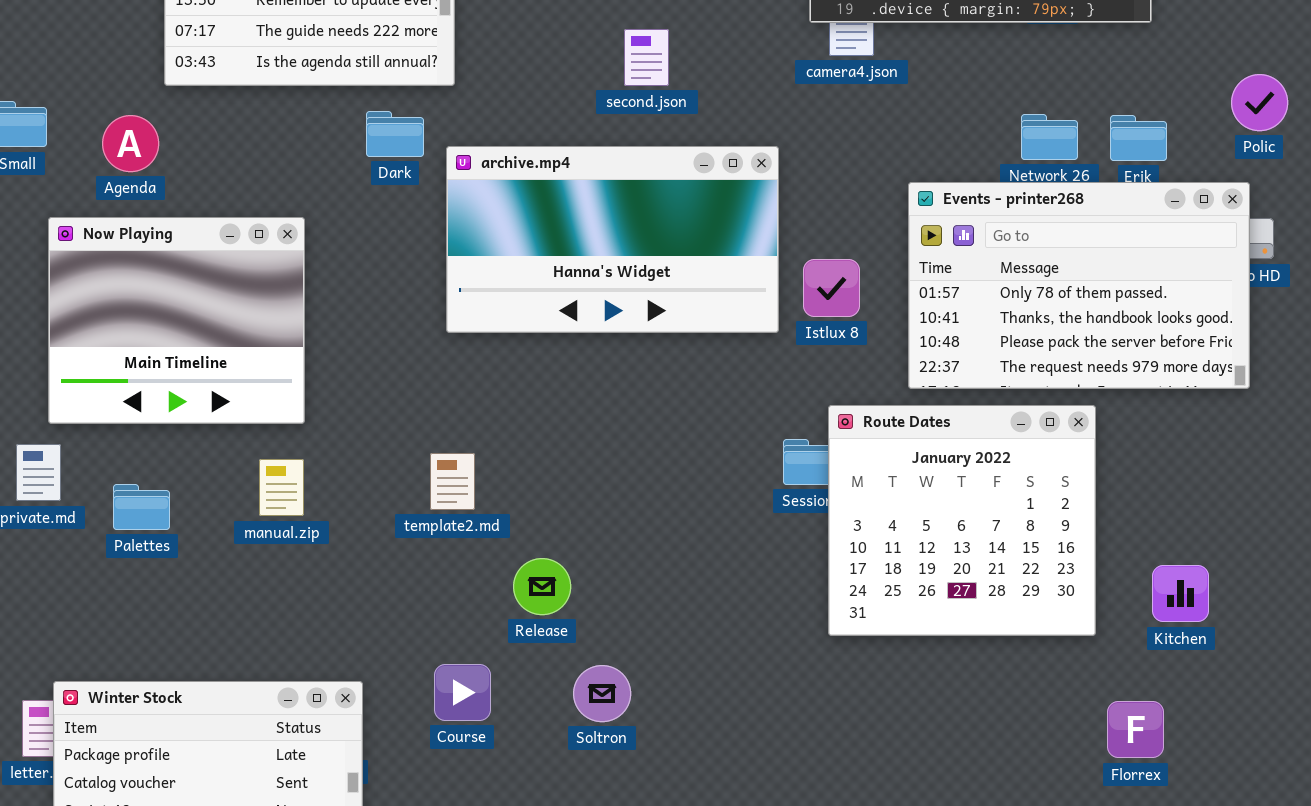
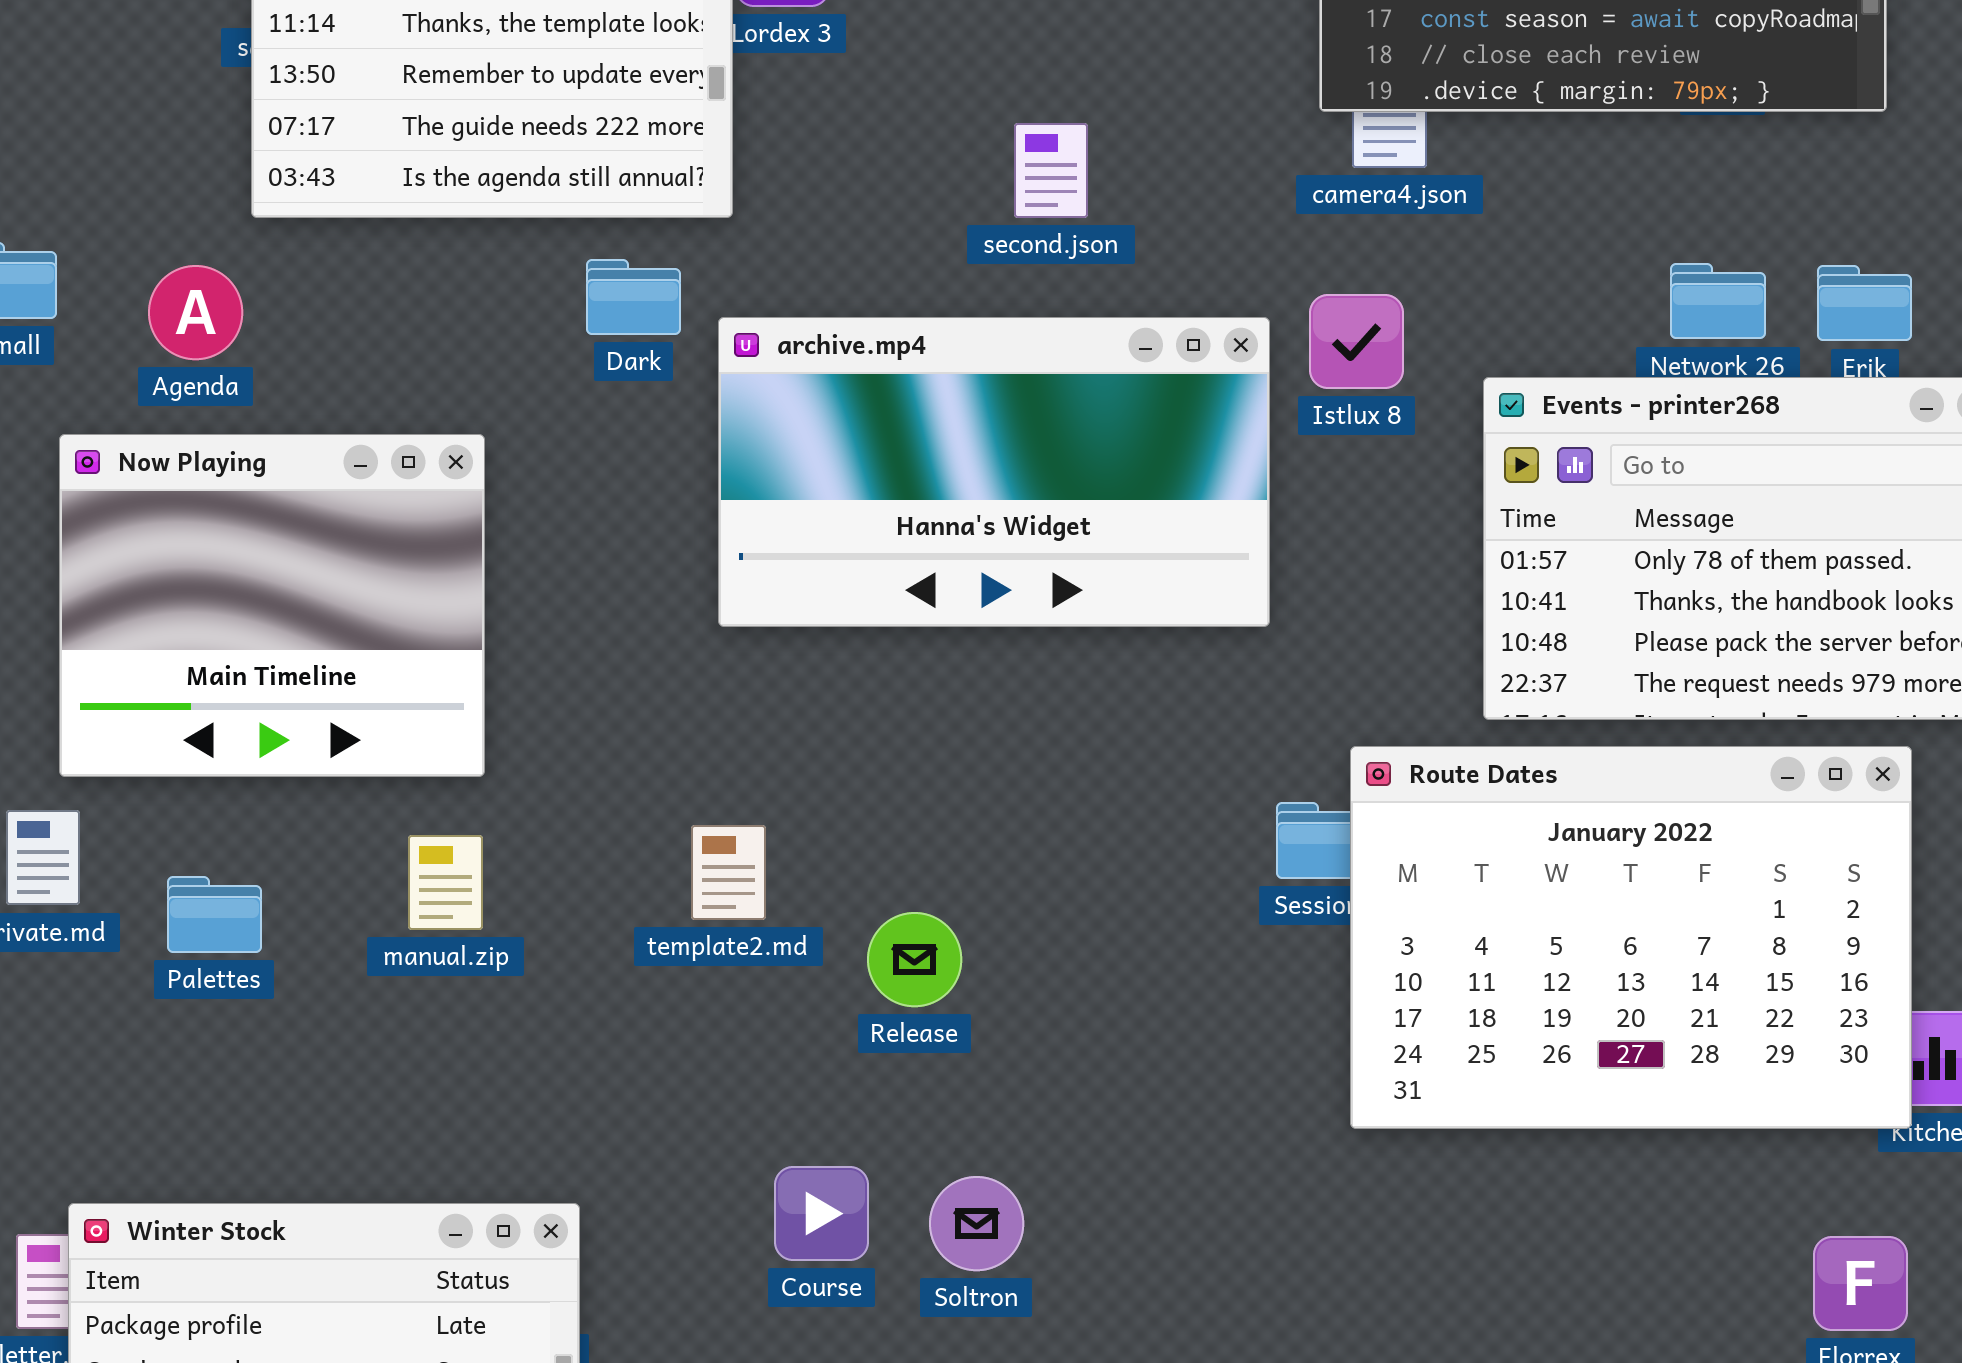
Istlux 8: [803,259,860,317] -> [1309,294,1404,389], moved
Route Dates: [828,405,1096,636] -> [1350,746,1912,1129], resized
Release: [513,558,571,615] -> [867,912,962,1007], moved
Course: [434,664,491,721] -> [774,1166,869,1261], moved

